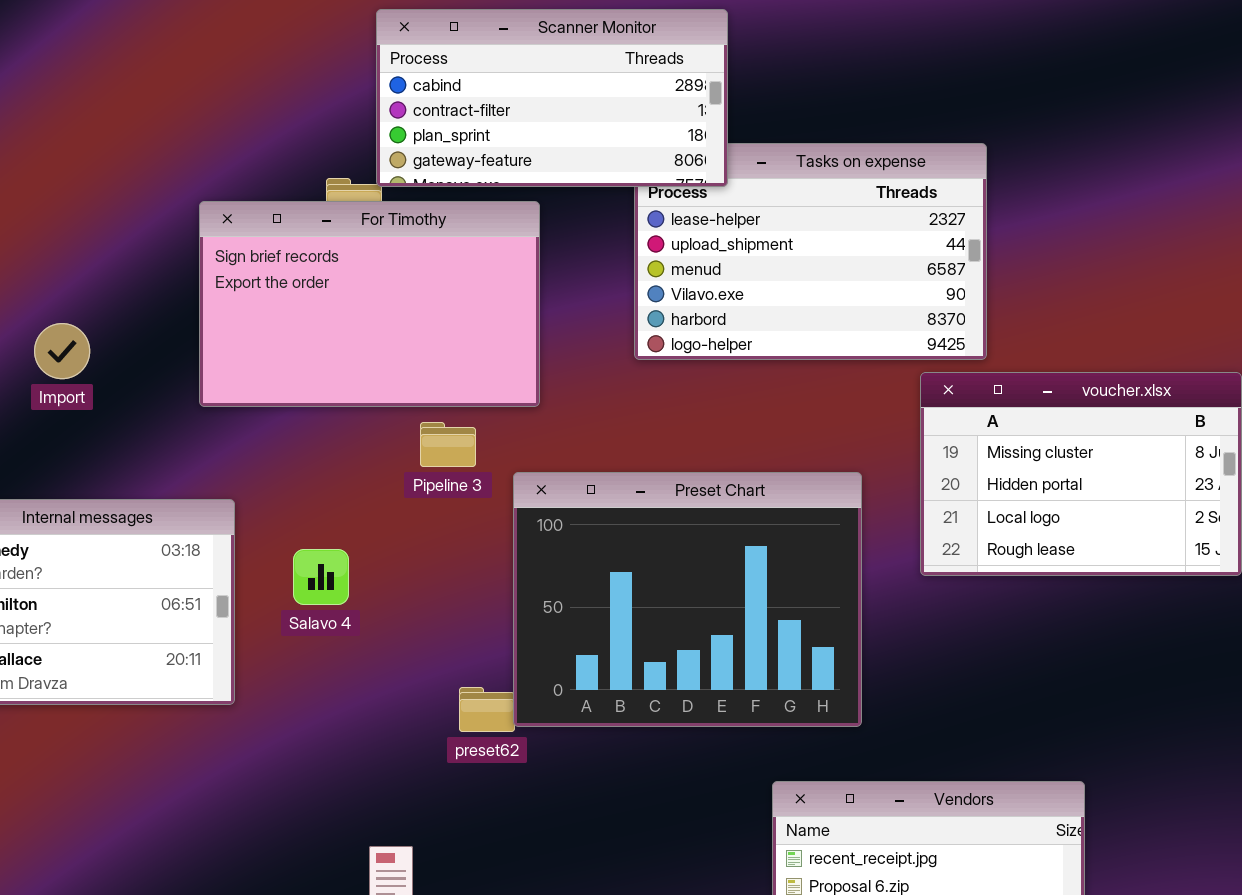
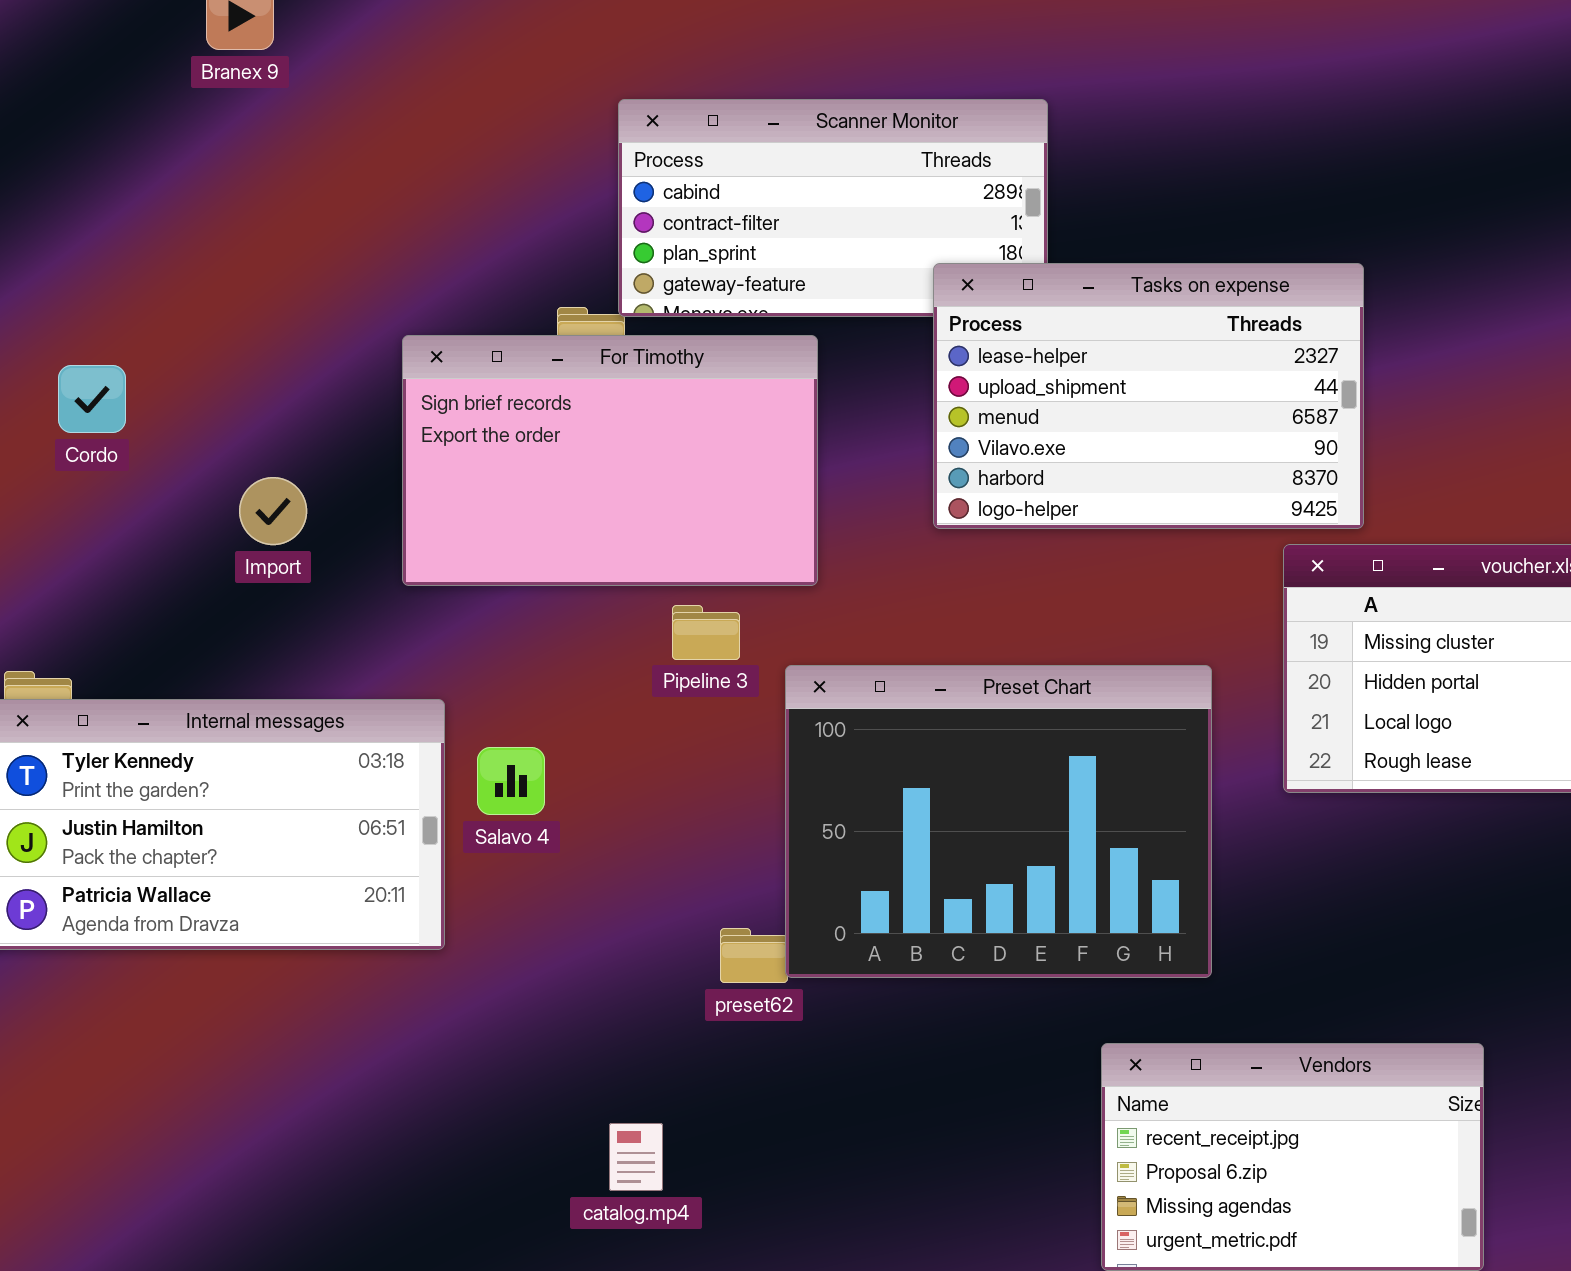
Tasks on expense: [634,143,987,360] -> [933,263,1364,529], raised
Import: [34,323,90,379] -> [239,477,307,545], moved
Salavo 4: [293,549,349,605] -> [477,747,545,815], moved

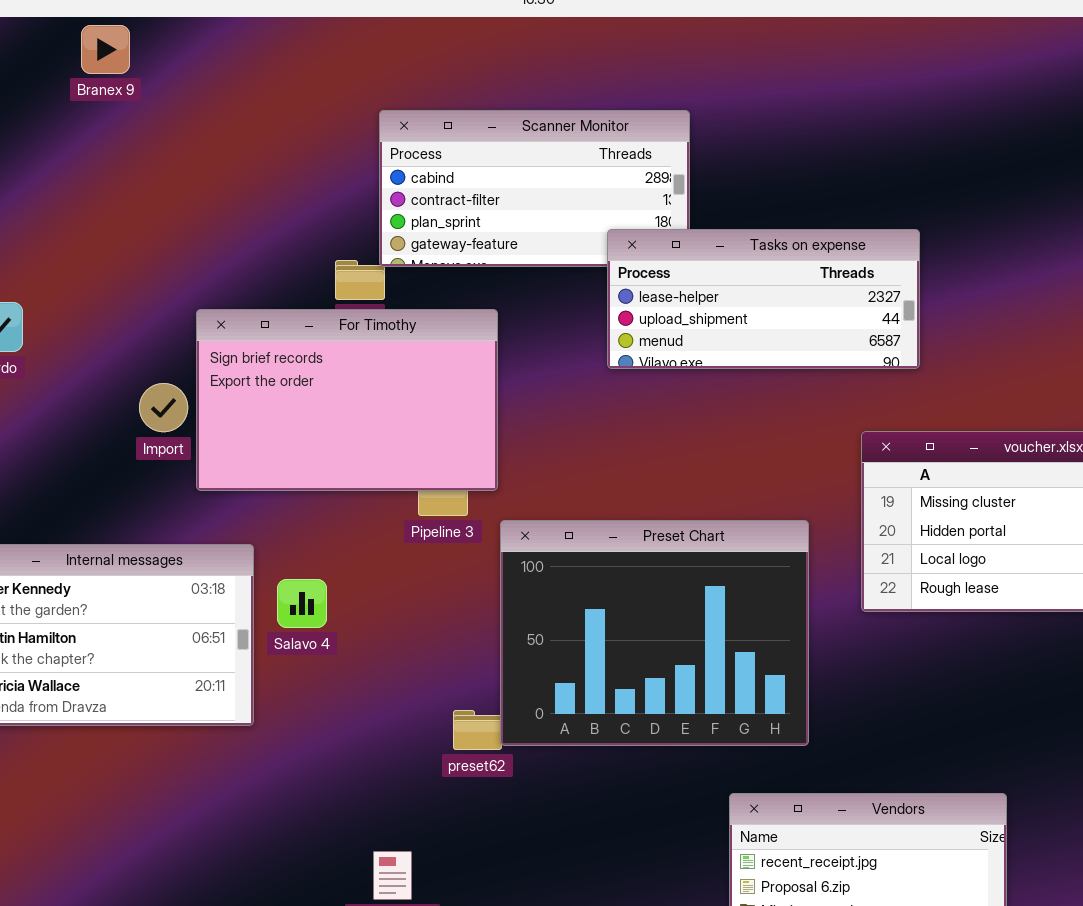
Tasks on expense: [933,263,1364,529] -> [607,229,920,369], resized
For Timothy: [402,335,818,586] -> [196,309,498,491], moved
Import: [239,477,307,545] -> [139,383,188,432], moved

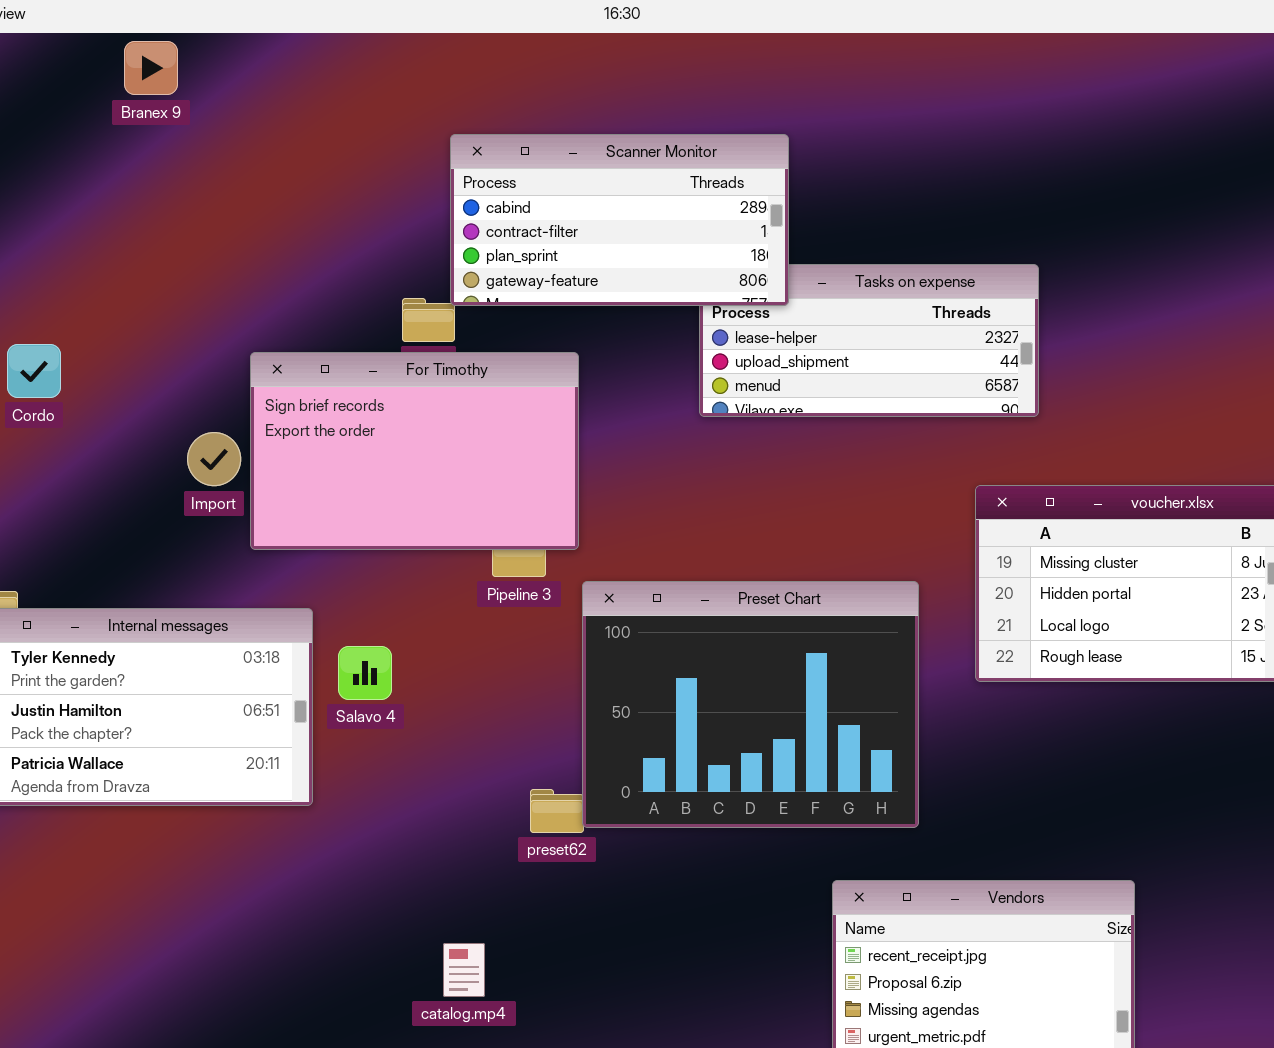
Scanner Monitor: [379,110,690,267] -> [450,134,789,306], raised

